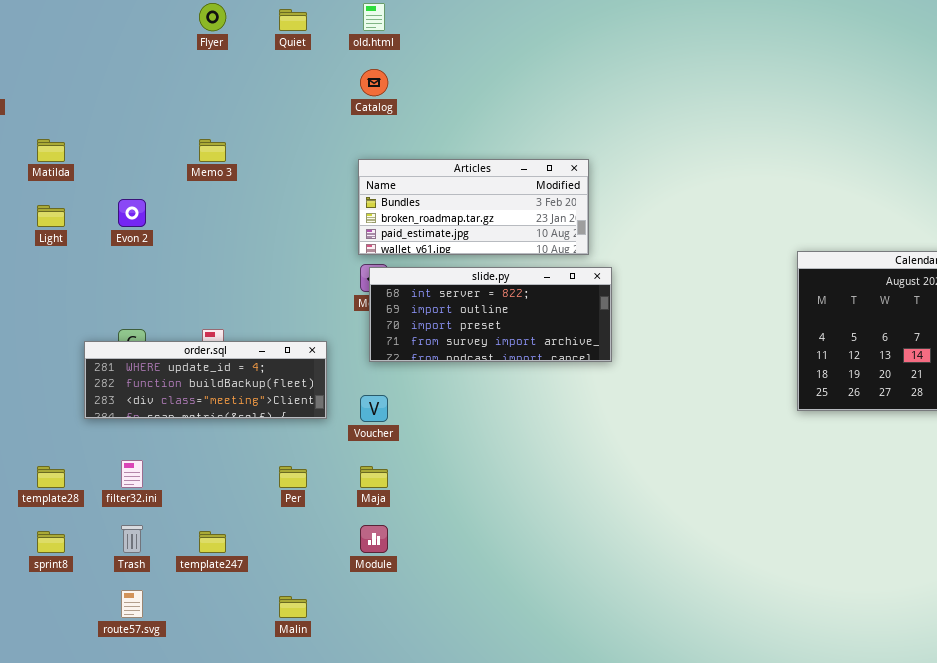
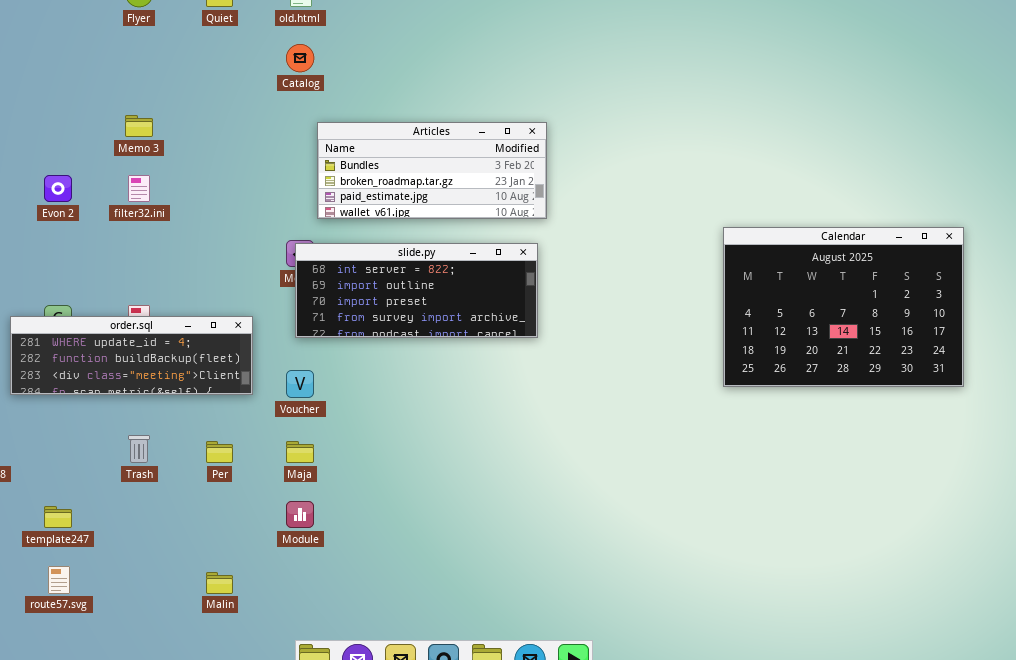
Articles: [358,159,589,255] -> [317,122,547,219], moved
filter32.ini: [121,460,143,488] -> [128,175,150,202], moved
Trash: [121,525,143,553] -> [128,435,150,463], moved
template247: [199,531,226,553] -> [44,506,72,528], moved

